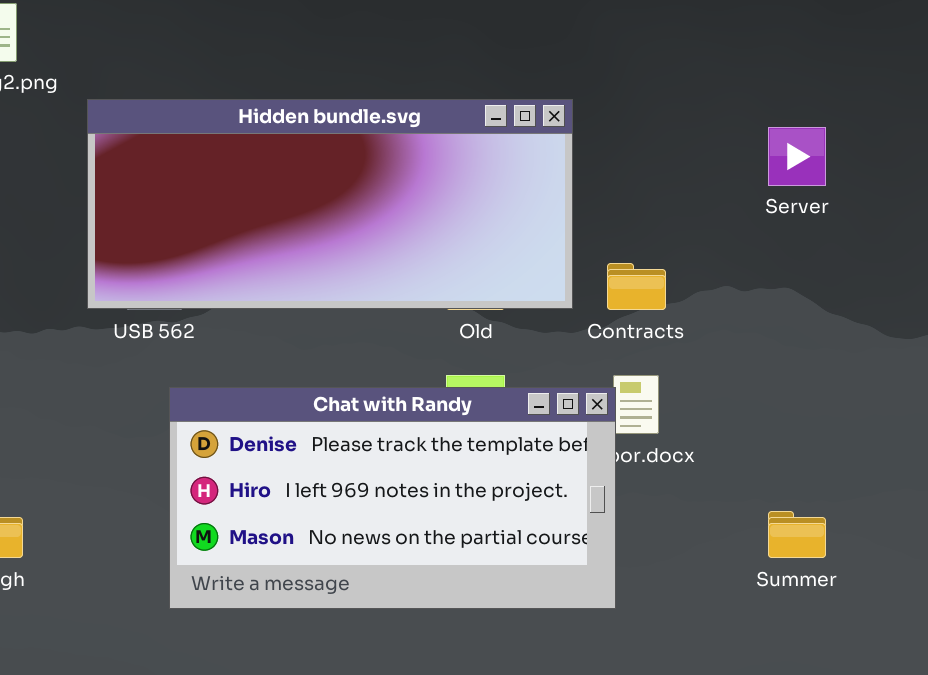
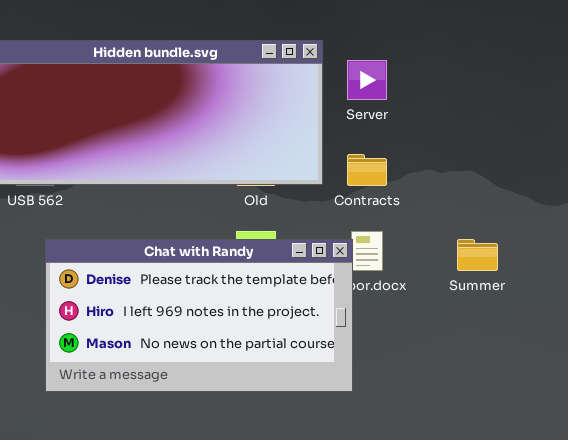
Server: [768,127,826,186] -> [347,60,387,100], moved
Summer: [768,511,826,558] -> [457,239,498,271], moved

